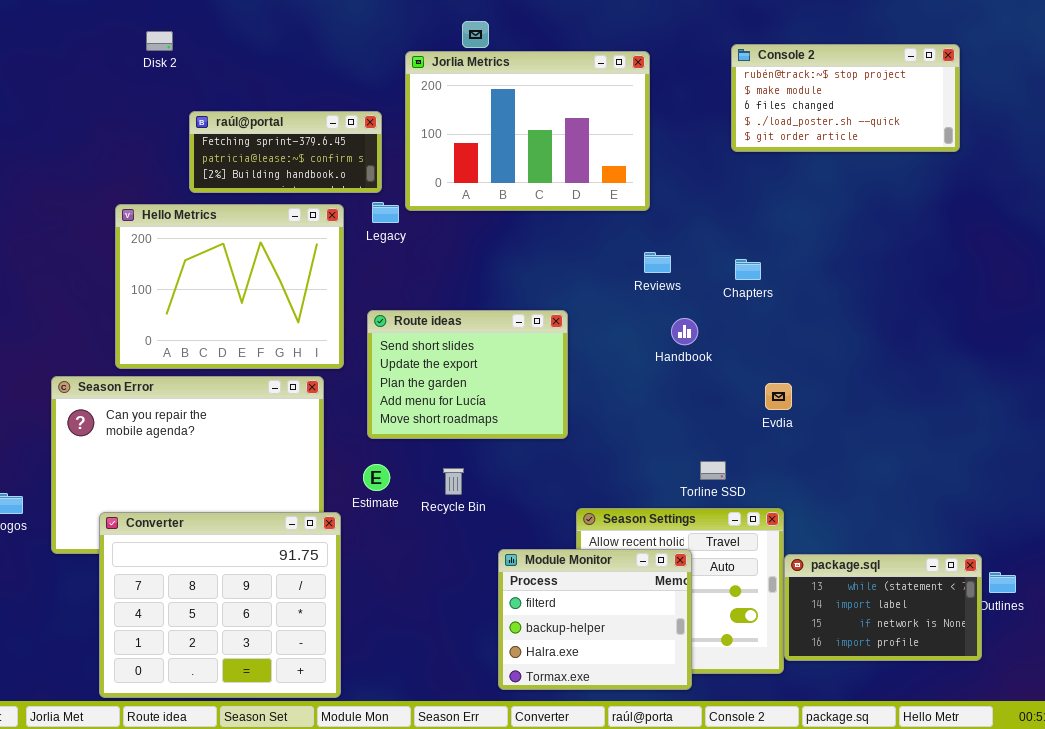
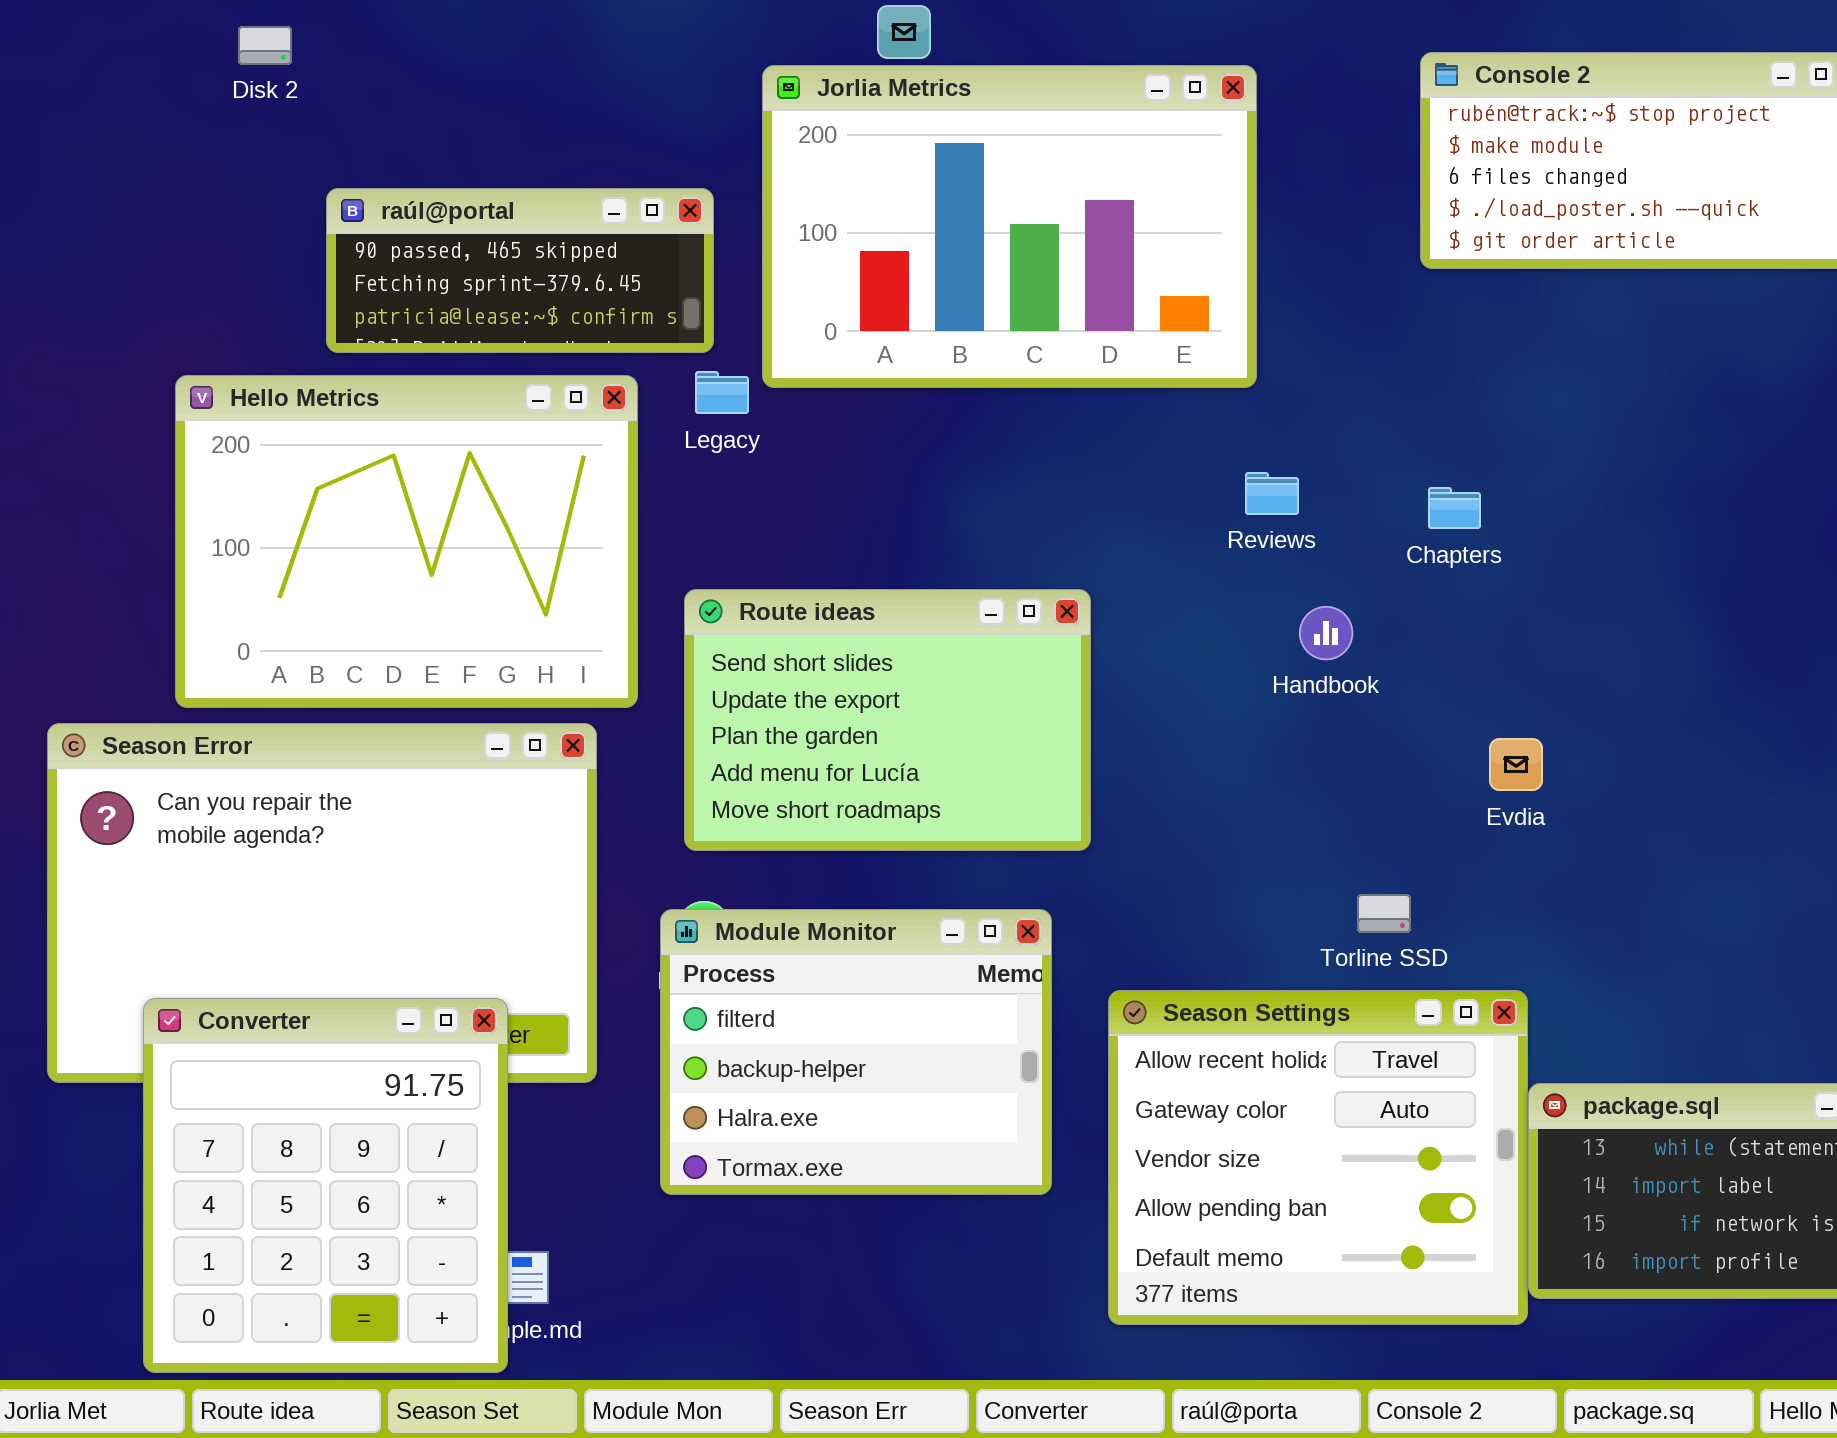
raúl@portal: [189,111,382,193] -> [326,188,714,353], scrolled up 1 row
Converter: [99,512,341,698] -> [143,998,508,1373], resized
Module Monitor: [498,549,692,690] -> [660,909,1052,1195], moved

